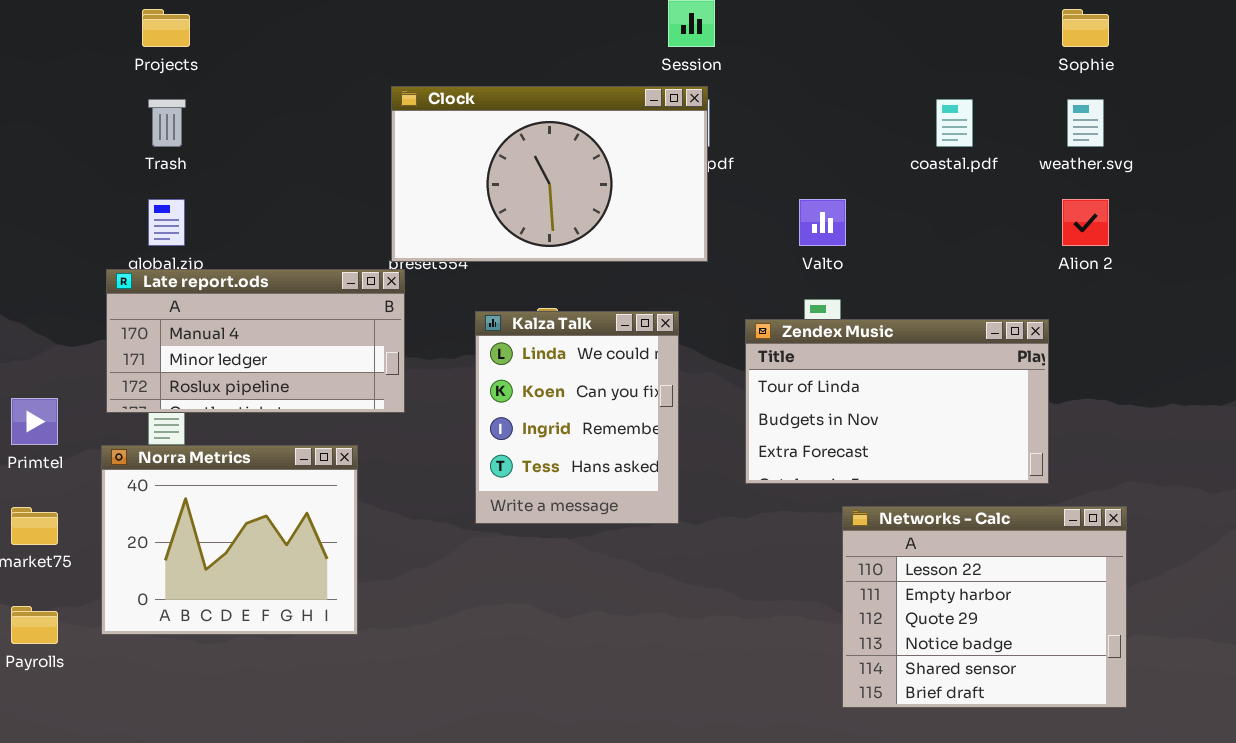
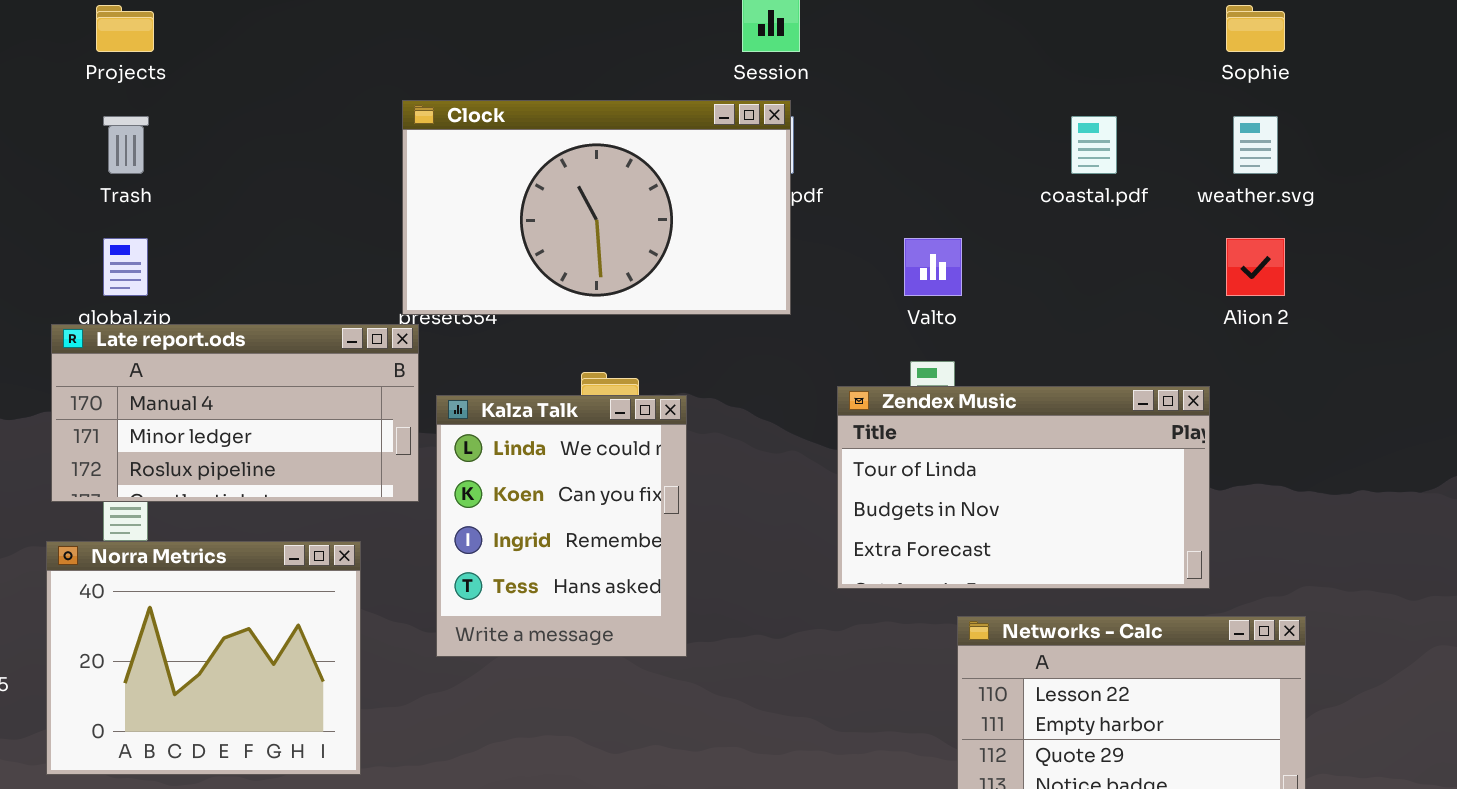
Kalza Talk: [475,311,679,524] -> [436,395,687,657], moved

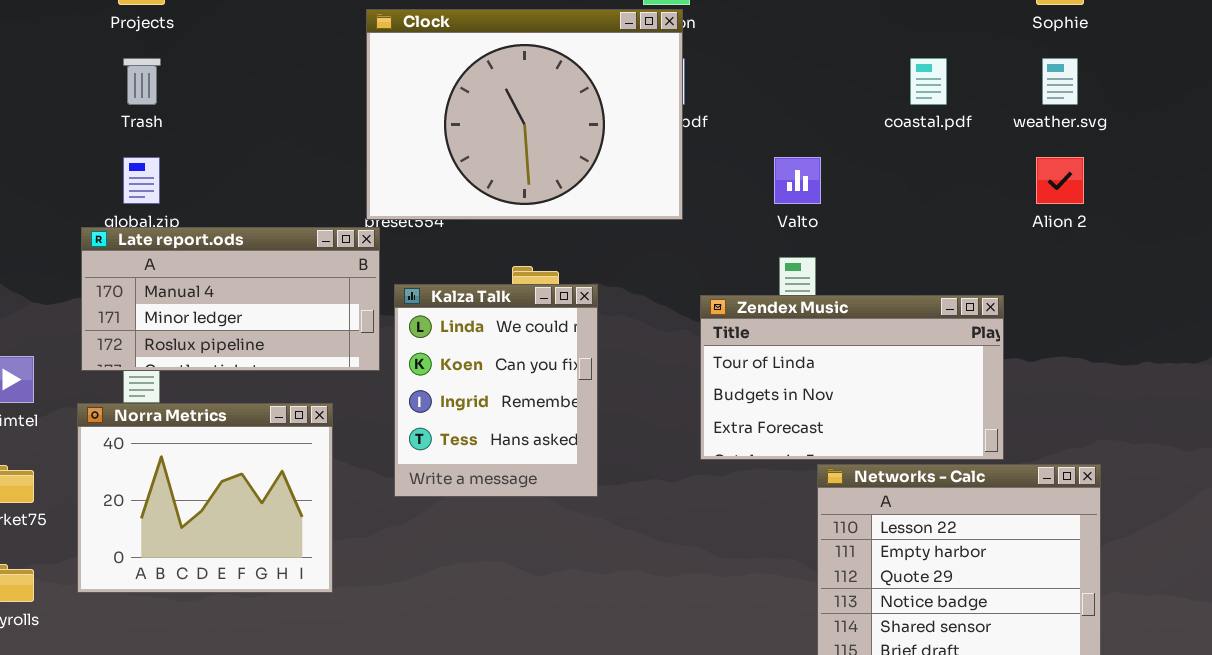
Clock: [402,100,791,315] -> [366,9,683,220], resized
Zendex Music: [837,386,1210,589] -> [700,295,1004,460], moved

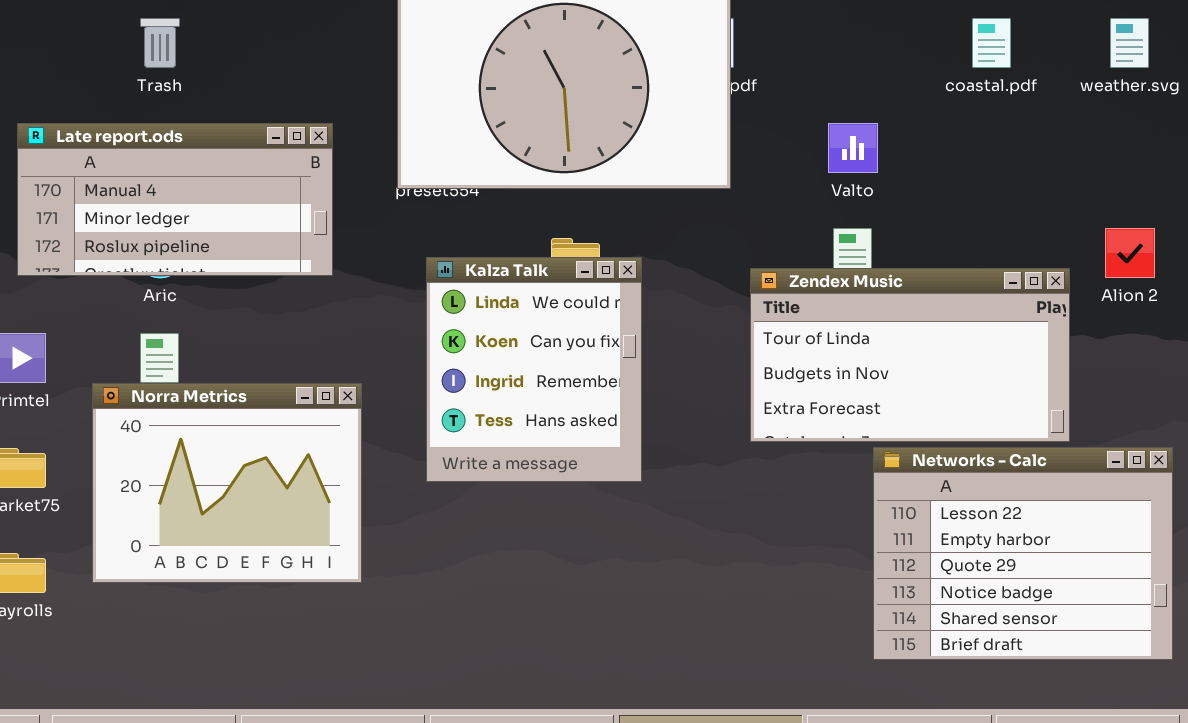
Alion 2: [1036,157,1084,204] -> [1105,228,1155,278], moved
Late report.ods: [81,227,380,371] -> [17,123,333,276], moved

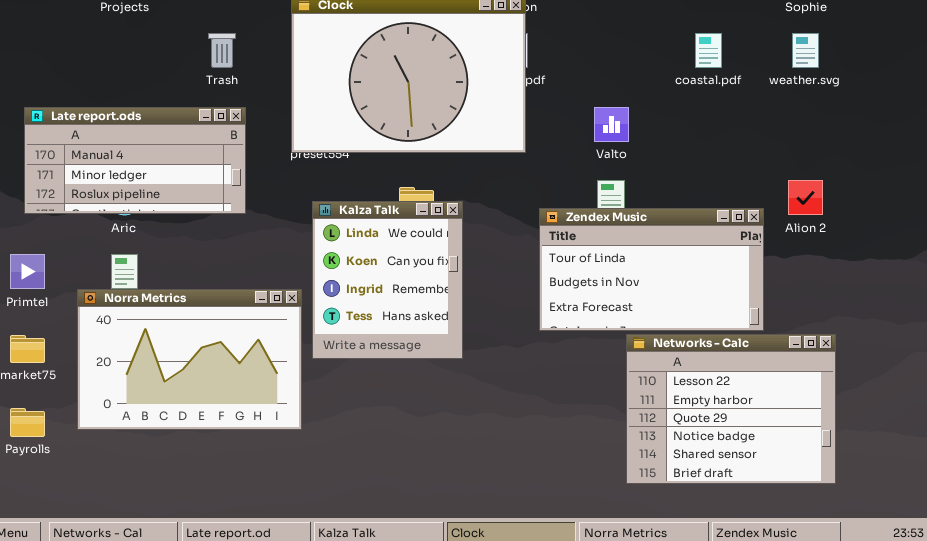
Trash: [140,18,180,68] -> [208,33,236,68], moved
Norra Metrics: [92,383,362,583] -> [77,289,302,430], resized

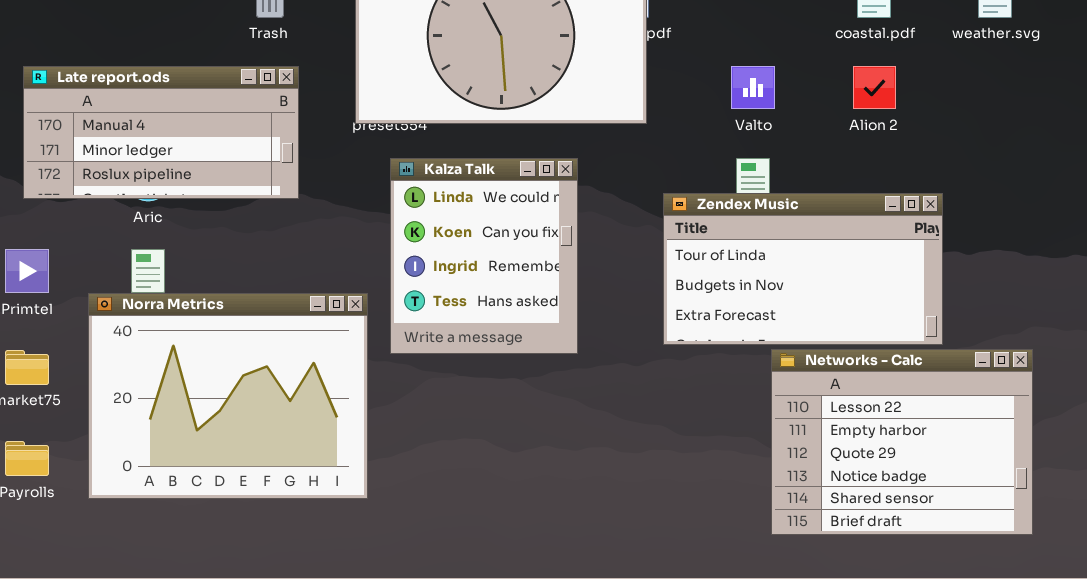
Alion 2: [788,180,823,215] -> [853,66,896,109], moved
Kalza Talk: [312,201,463,359] -> [390,158,578,354], moved
Norra Metrics: [77,289,302,430] -> [88,293,368,499], resized

